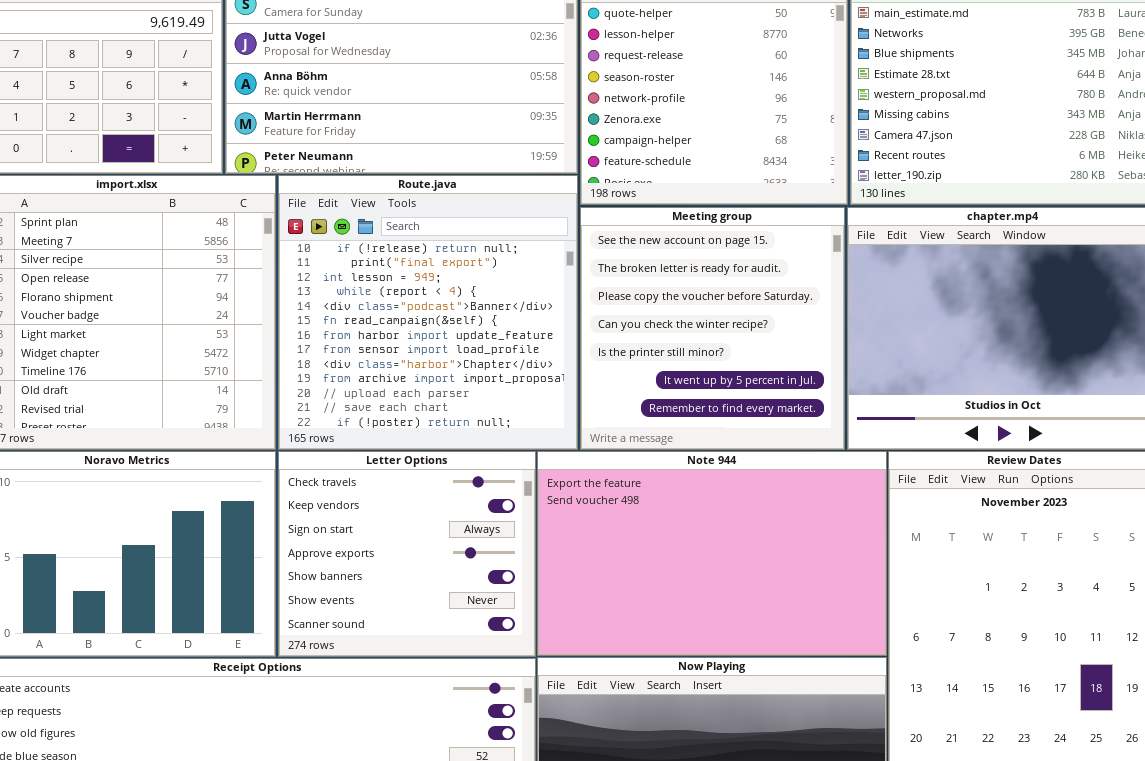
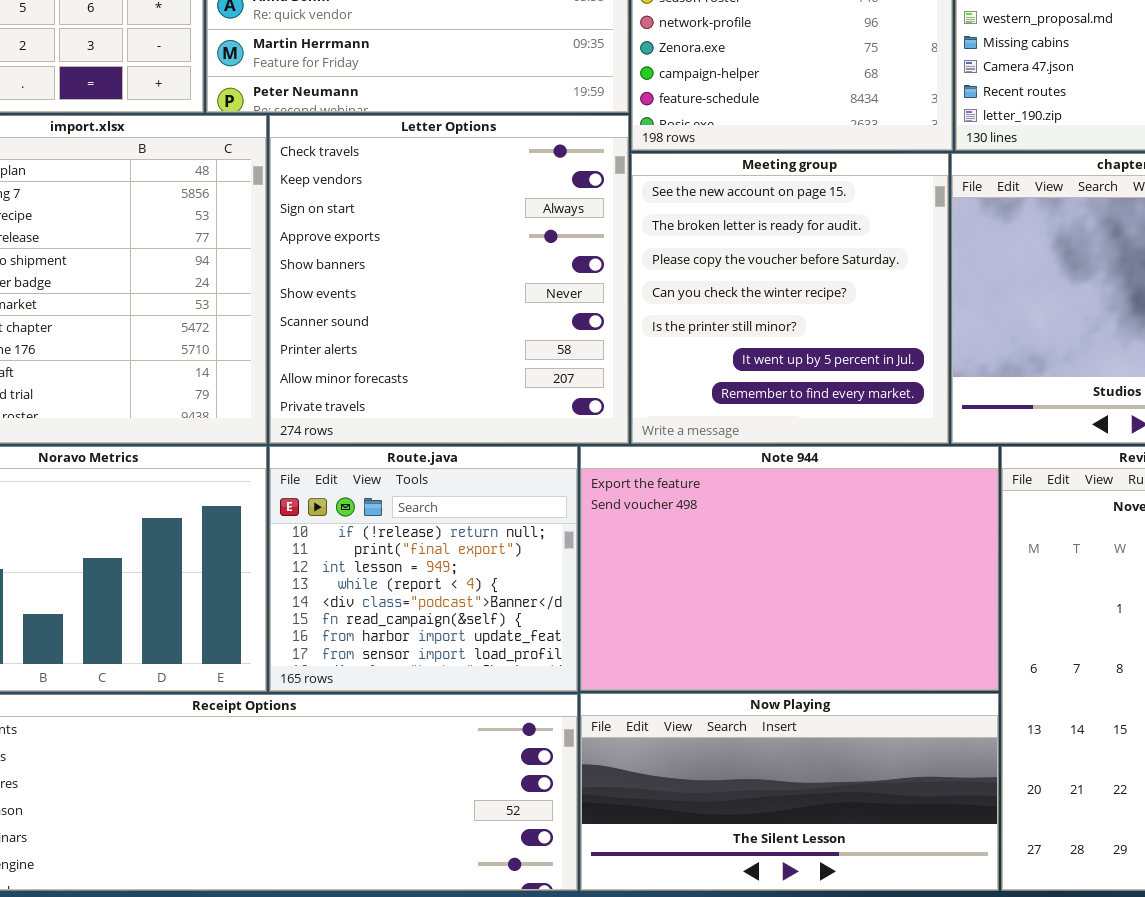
Route.java: [278,175,578,450] -> [269,446,578,692], moved, resized
Letter Options: [278,451,536,657] -> [269,115,629,444], moved, resized

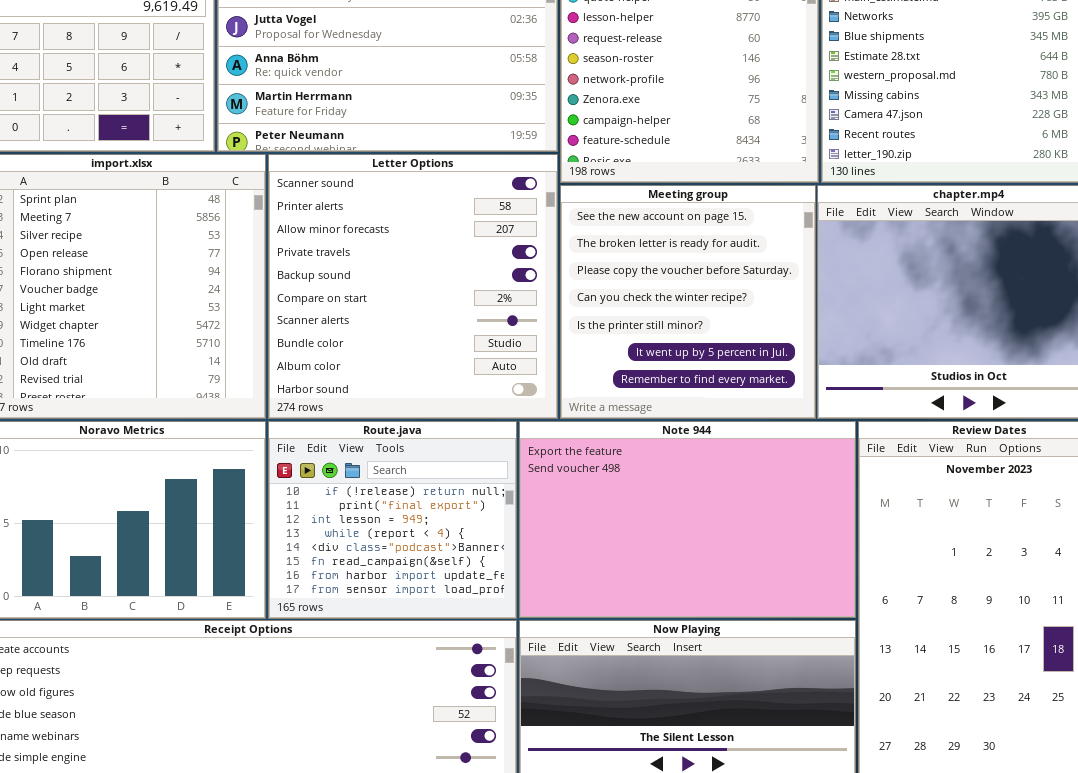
Letter Options: [269,115,629,444] -> [268,154,558,419], scrolled down 6 rows

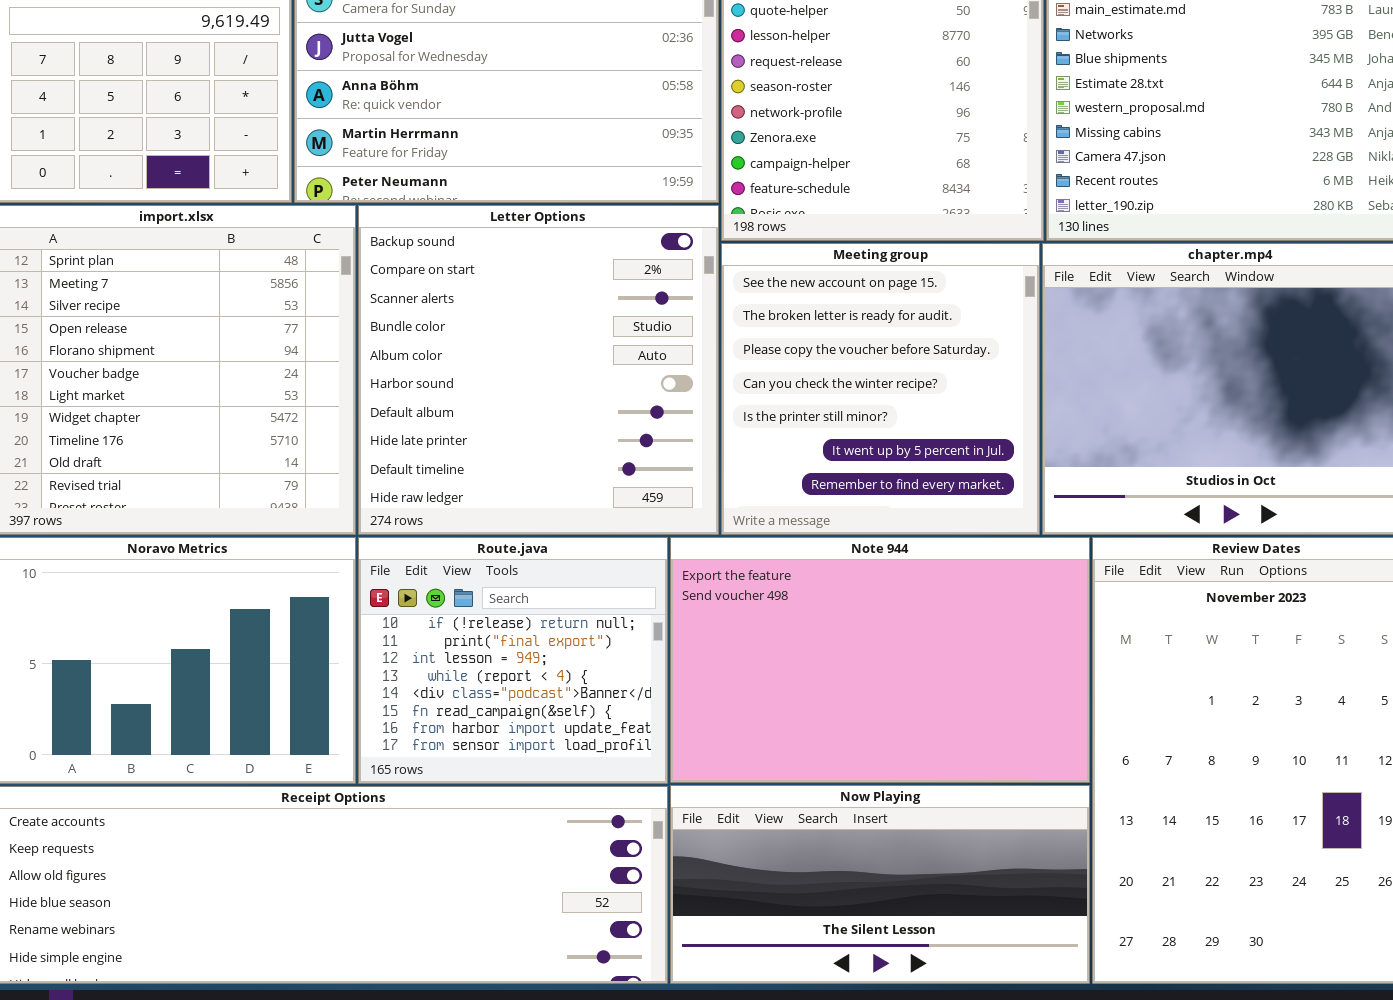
Letter Options: [268,154,558,419] -> [358,205,719,535], scrolled down 4 rows

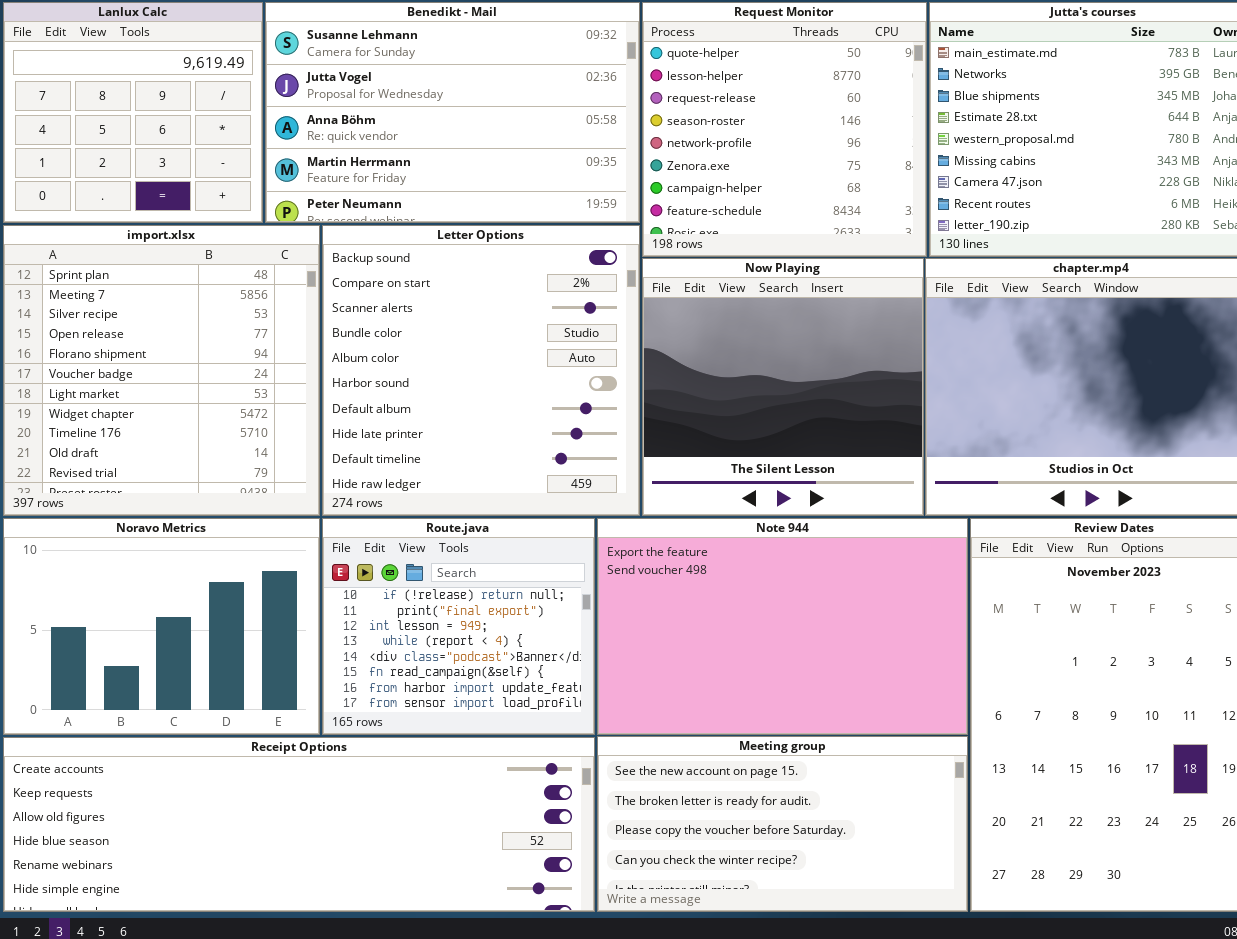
Meeting group: [721,243,1040,535] -> [597,736,968,912], moved, resized
Now Playing: [670,785,1090,984] -> [642,258,924,516], moved, resized

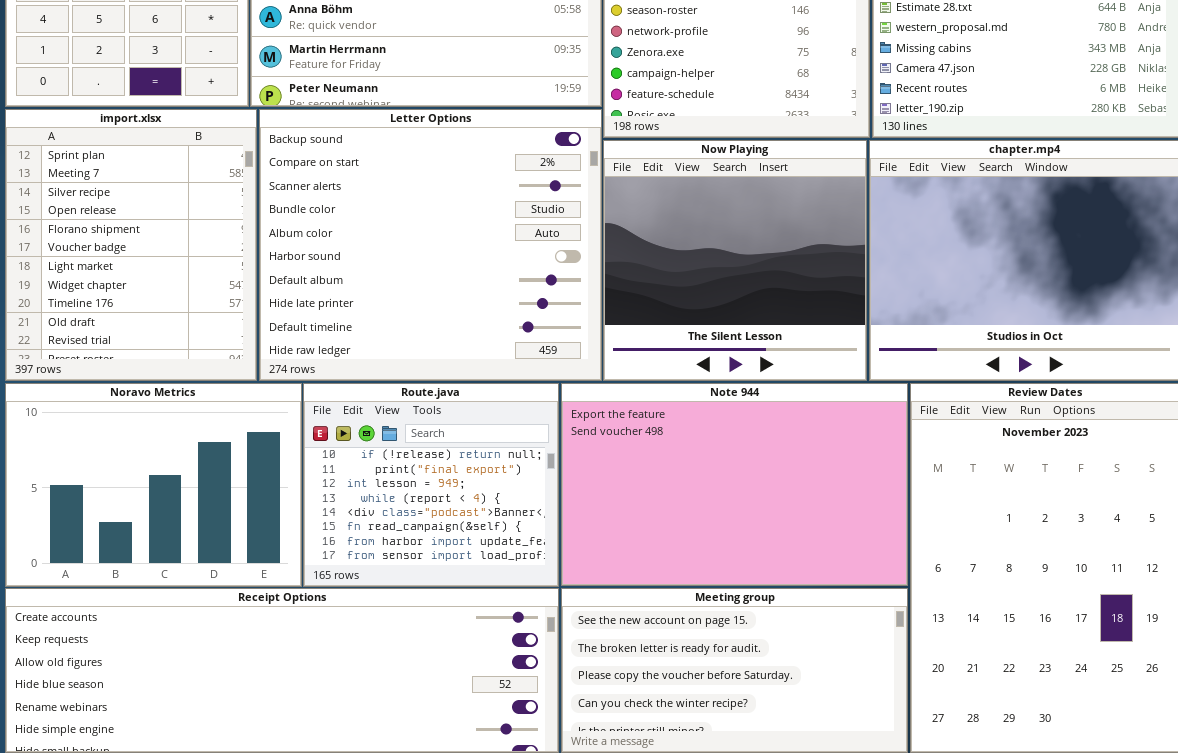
import.xlsx: [3,225,320,516] -> [5,109,257,381], resized
Letter Options: [322,225,640,516] -> [259,109,602,381], resized

